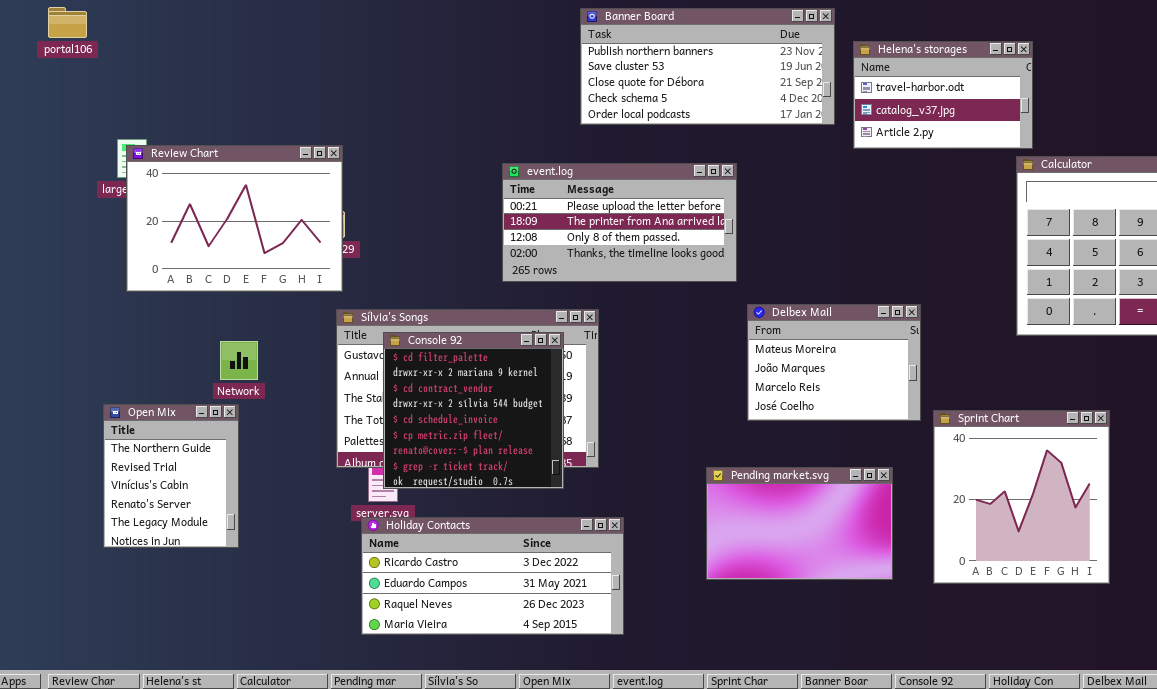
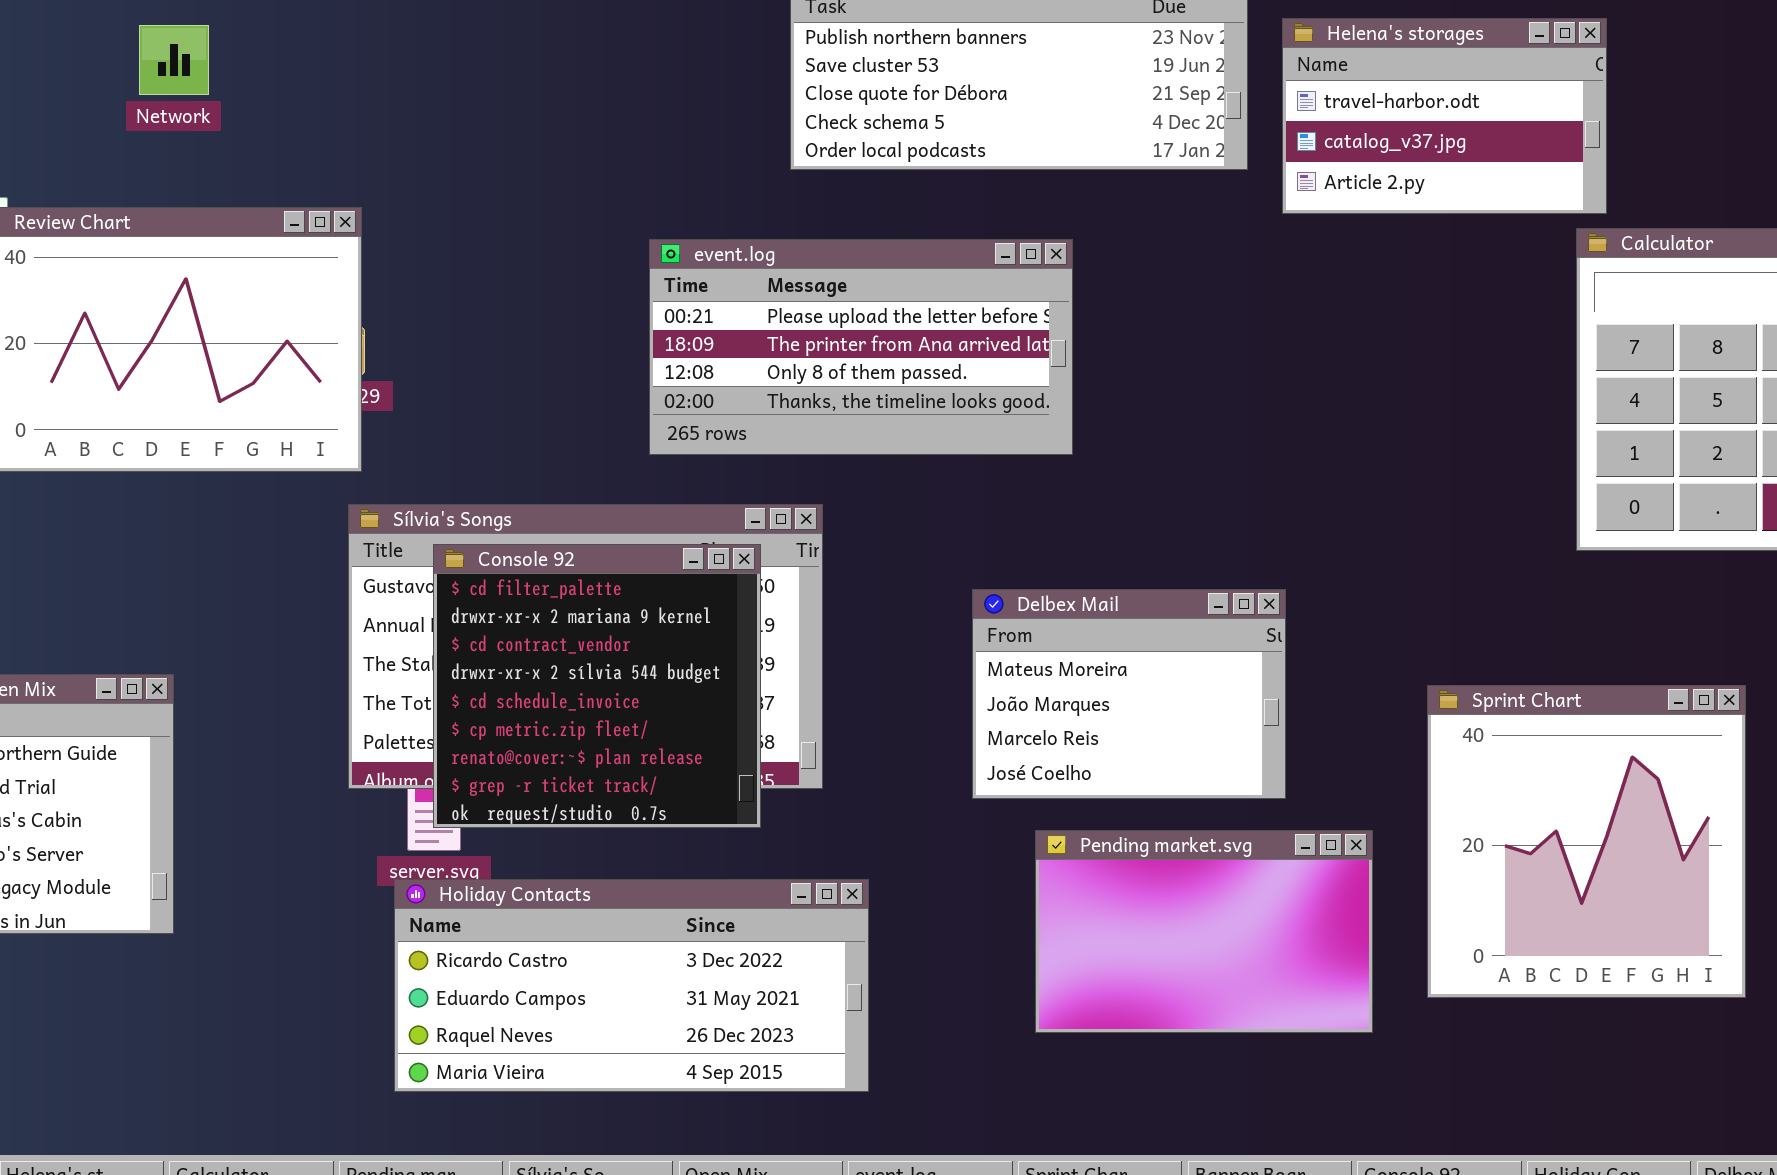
Delbex Mail: [747,304,921,421] -> [972,589,1286,799], moved
Network: [220,341,258,380] -> [139,25,209,95], moved
Pending market.svg: [706,467,893,580] -> [1035,830,1373,1033], moved

